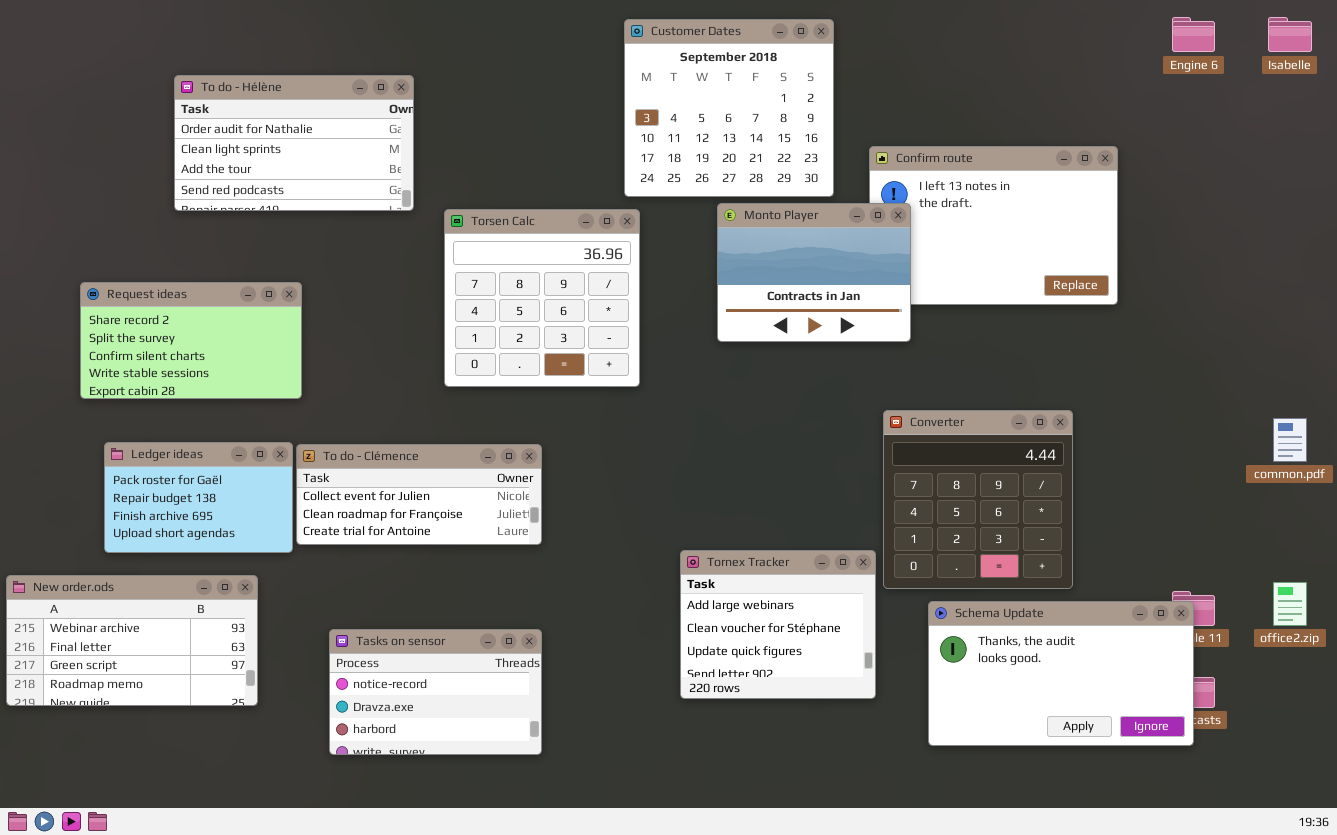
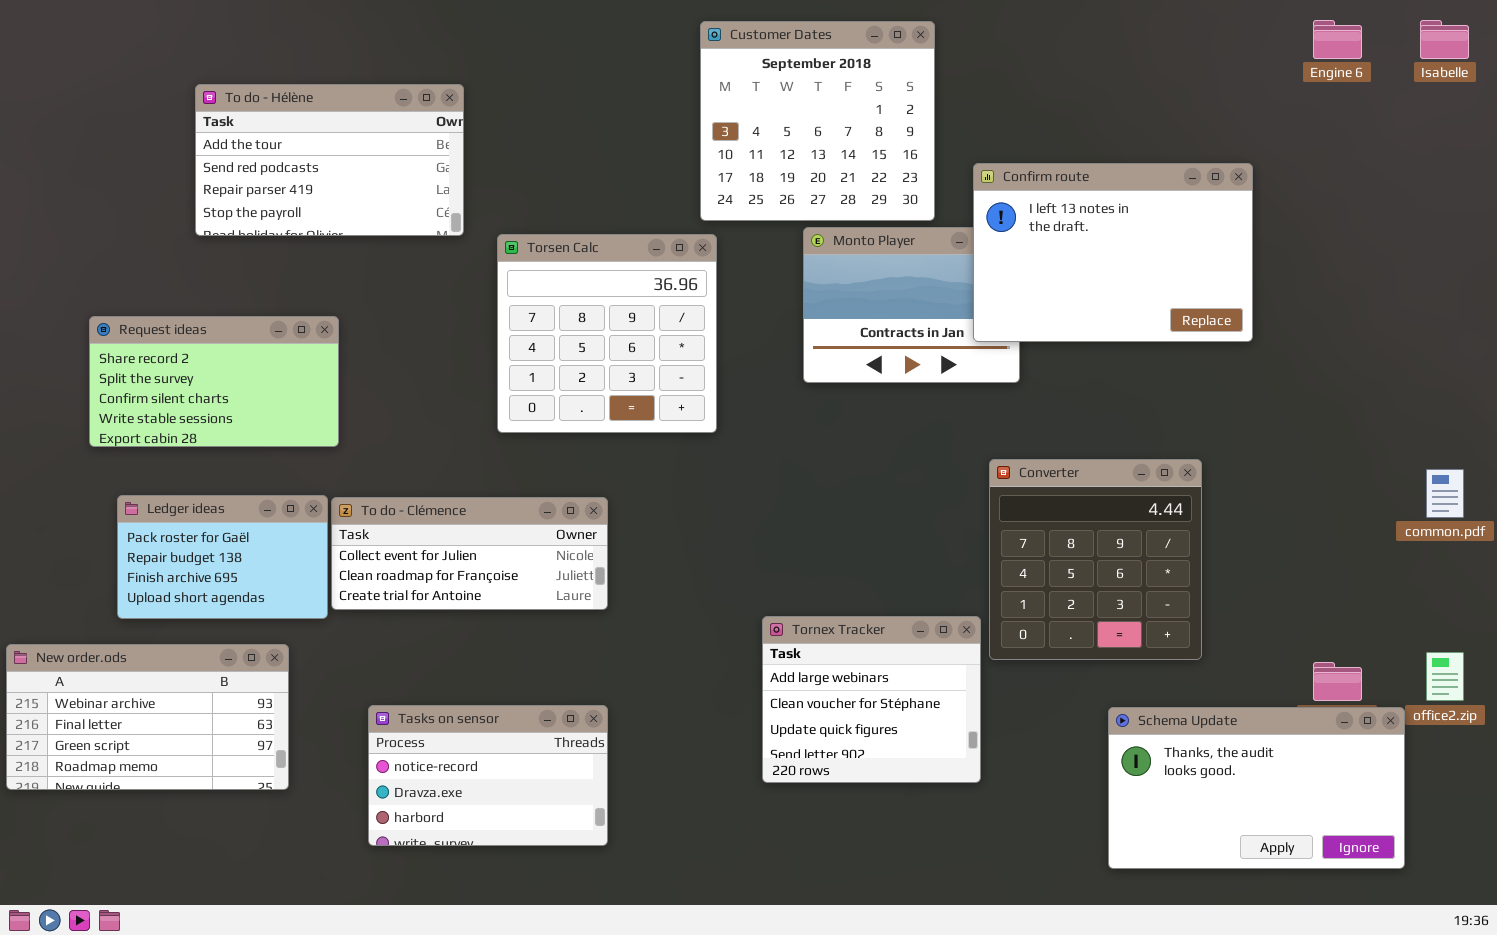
To do - Hélène: [174,75,414,211] -> [195,84,464,236], scrolled down 2 rows
Confirm route: [869,146,1118,305] -> [973,163,1253,342], raised
Schema Update: [928,601,1194,746] -> [1108,707,1405,869], moved

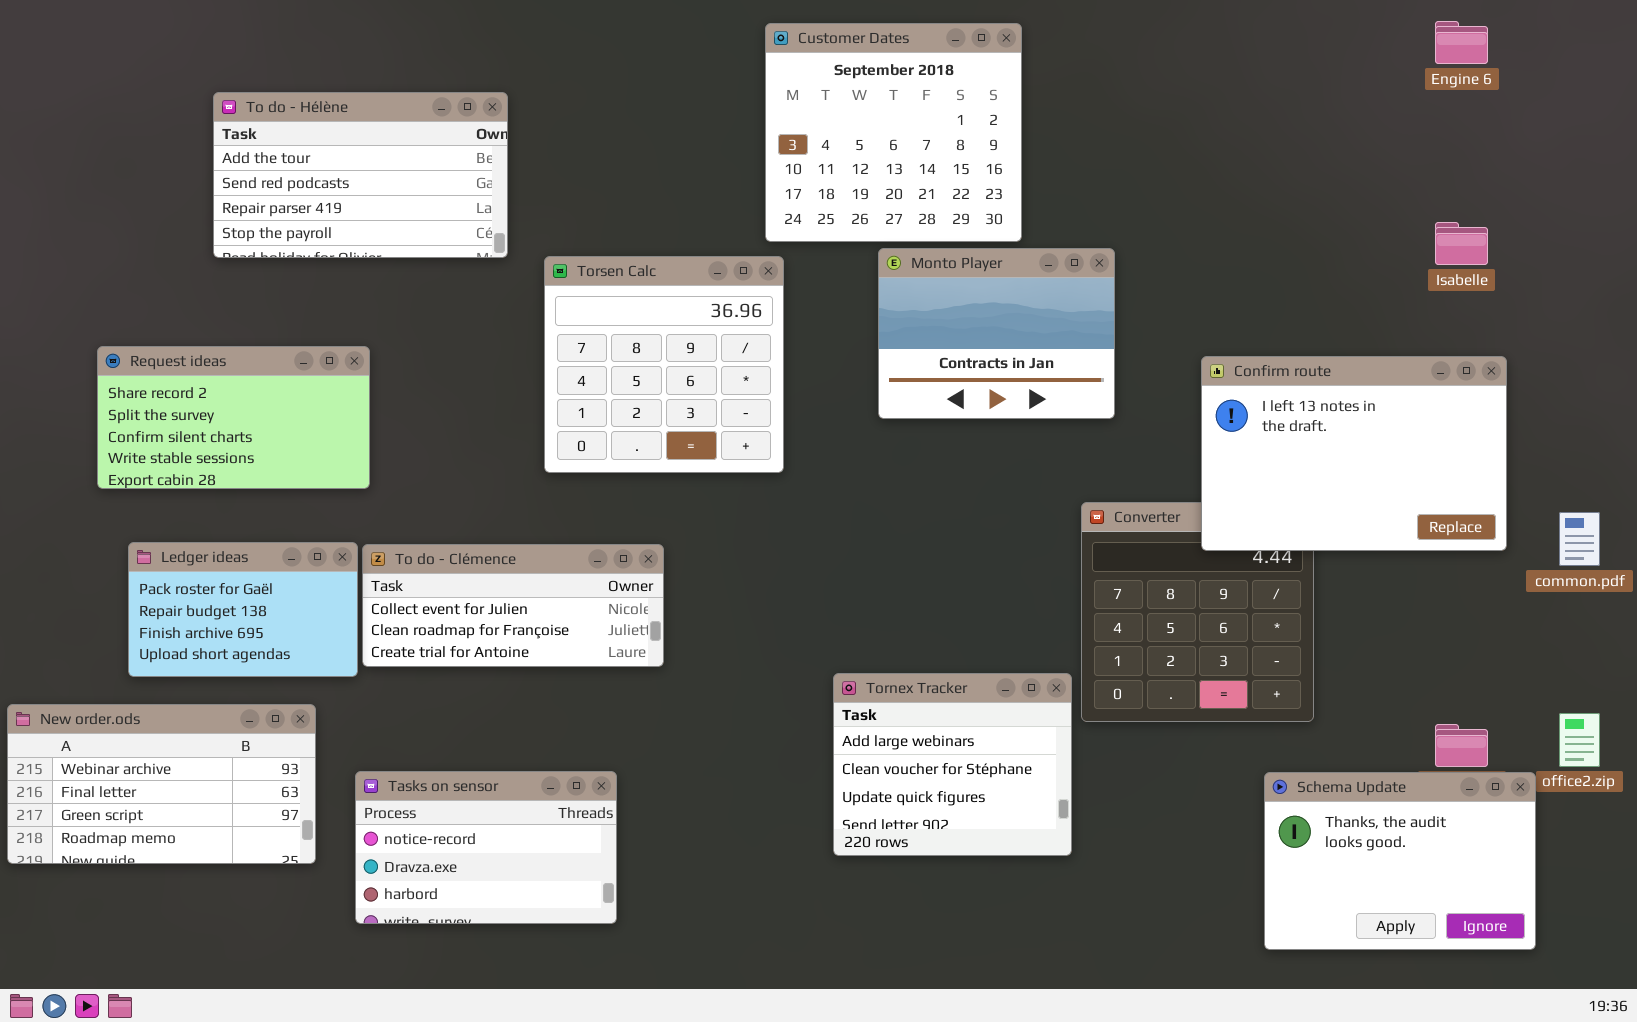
Isabelle: [1420,20,1469,59] -> [1435,222,1488,265], moved
Confirm route: [973,163,1253,342] -> [1201,356,1507,551], moved
Tasks on sensor: [368,705,608,846] -> [355,771,617,924], moved
Schema Update: [1108,707,1405,869] -> [1264,772,1536,950], resized

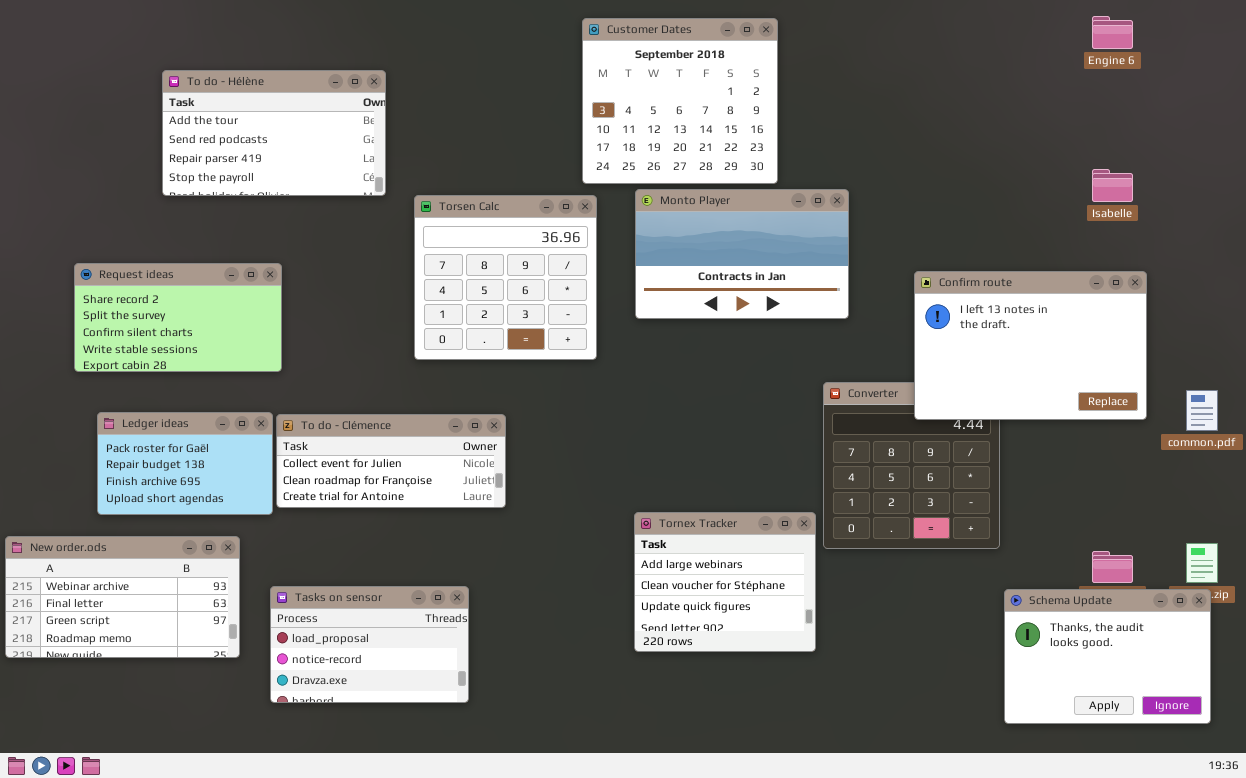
Monto Player: [878,248,1115,419] -> [635,189,849,319], resized
Tasks on sensor: [355,771,617,924] -> [270,586,469,703], scrolled up 1 row
Schema Update: [1264,772,1536,950] -> [1004,589,1211,724], moved

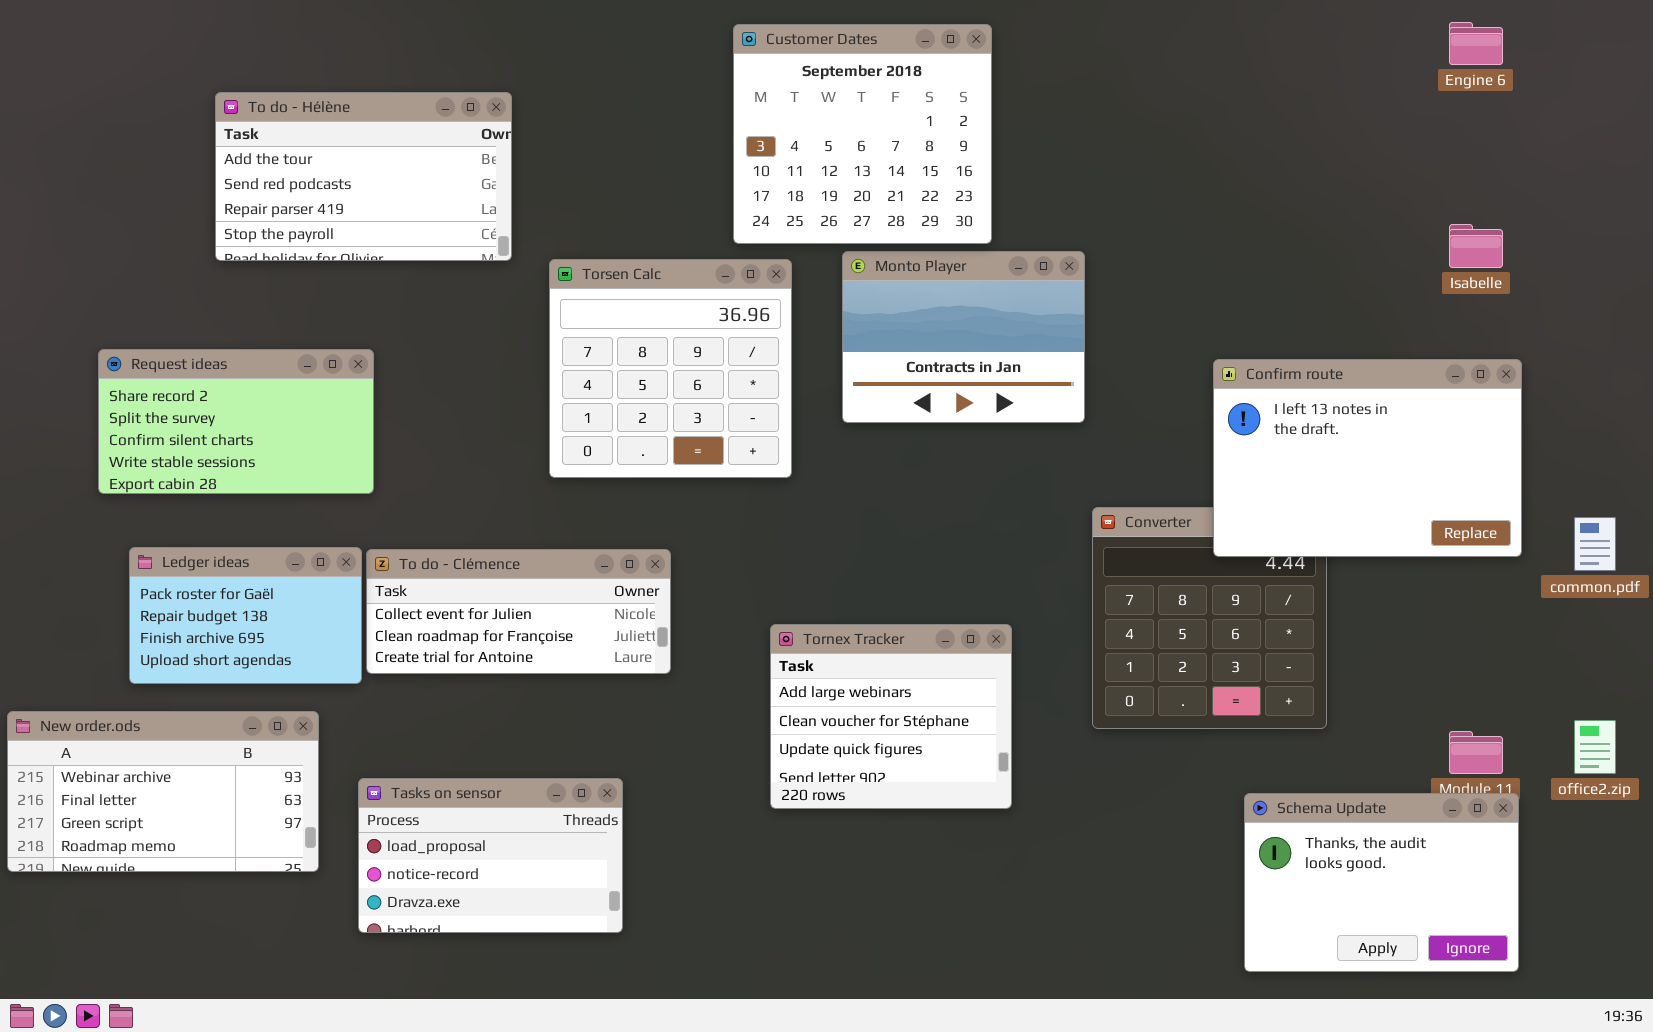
Customer Dates: [582,18,778,184] -> [733,24,992,244], moved
Monto Player: [635,189,849,319] -> [842,251,1085,423], resized
Tornex Tracker: [634,512,816,652] -> [770,624,1012,809], moved
Schema Update: [1004,589,1211,724] -> [1244,793,1519,972], moved

